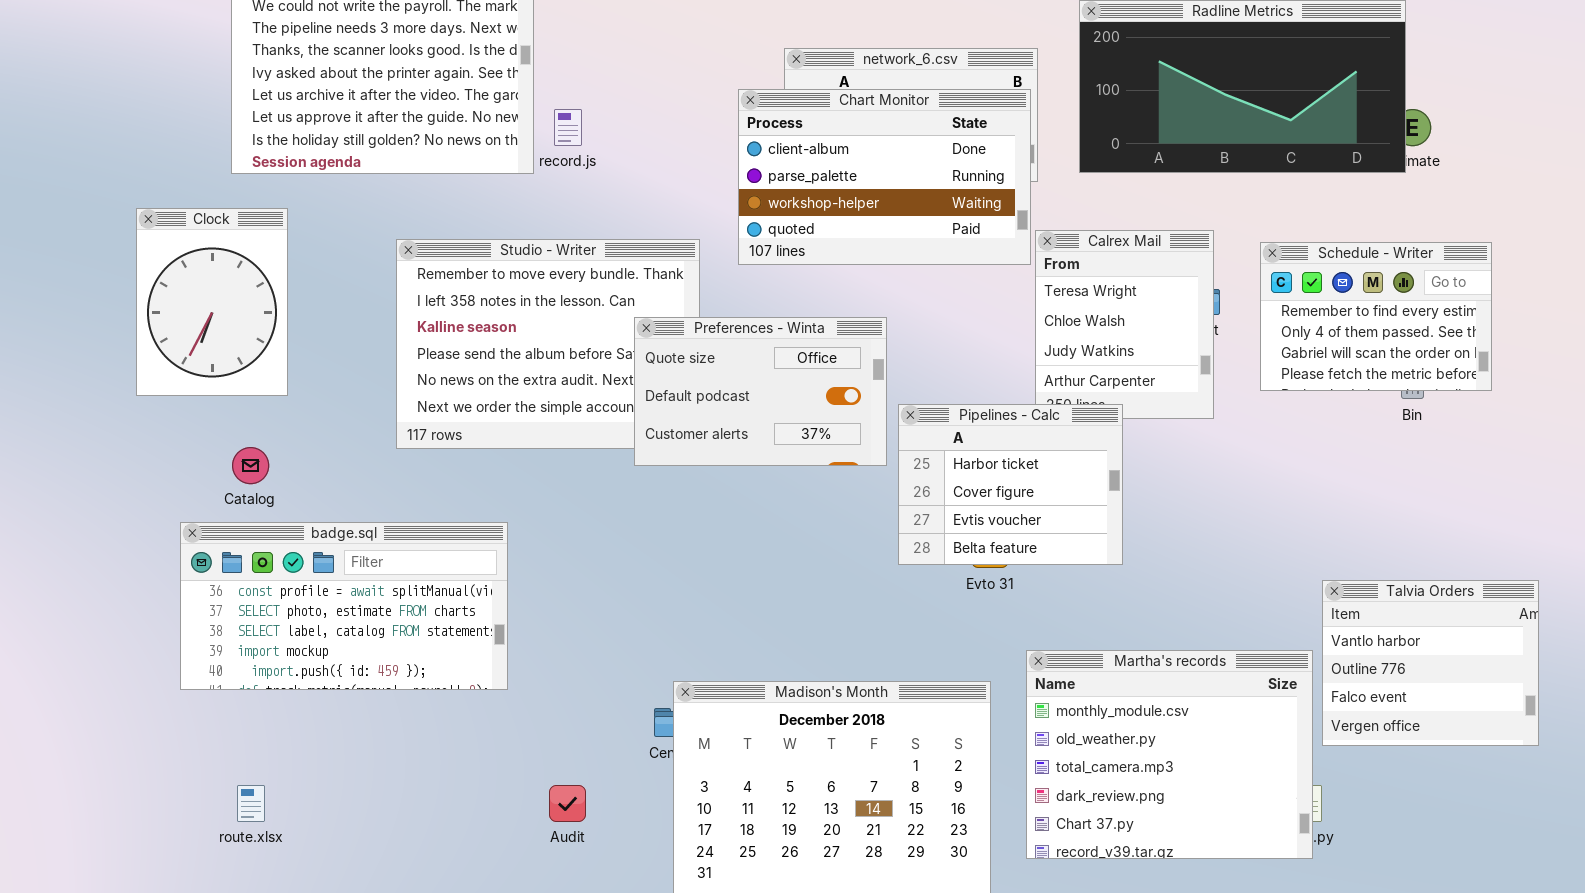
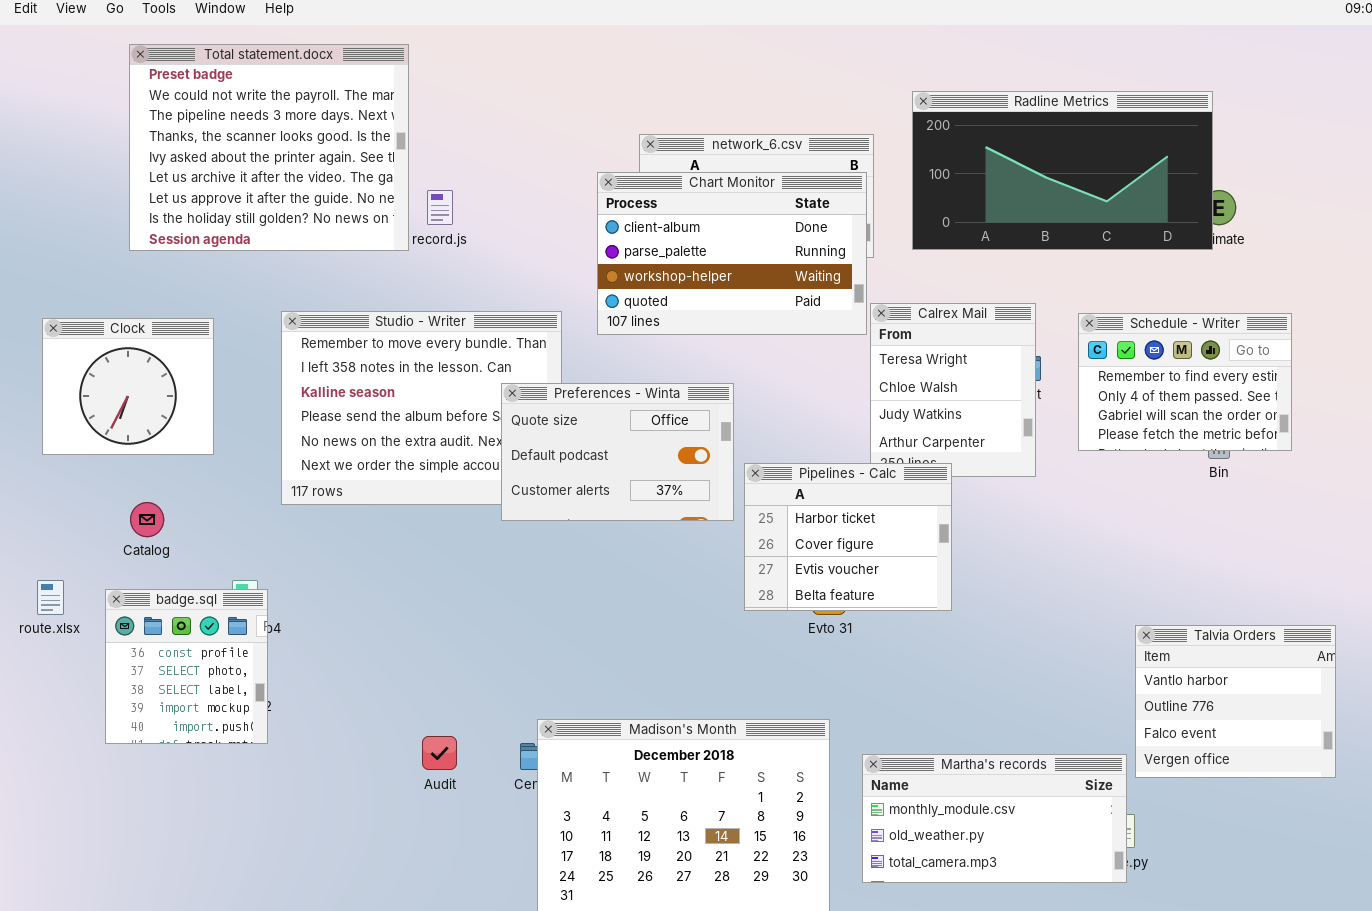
Clock: [136,208,288,396] -> [42,318,214,455], resized
badge.sql: [180,522,508,690] -> [105,589,268,744], moved, resized
Martha's records: [1026,650,1313,859] -> [862,754,1127,883], resized
route.xlsx: [237,785,265,822] -> [37,580,64,615], moved
Audit: [549,785,586,822] -> [422,736,457,770], moved

